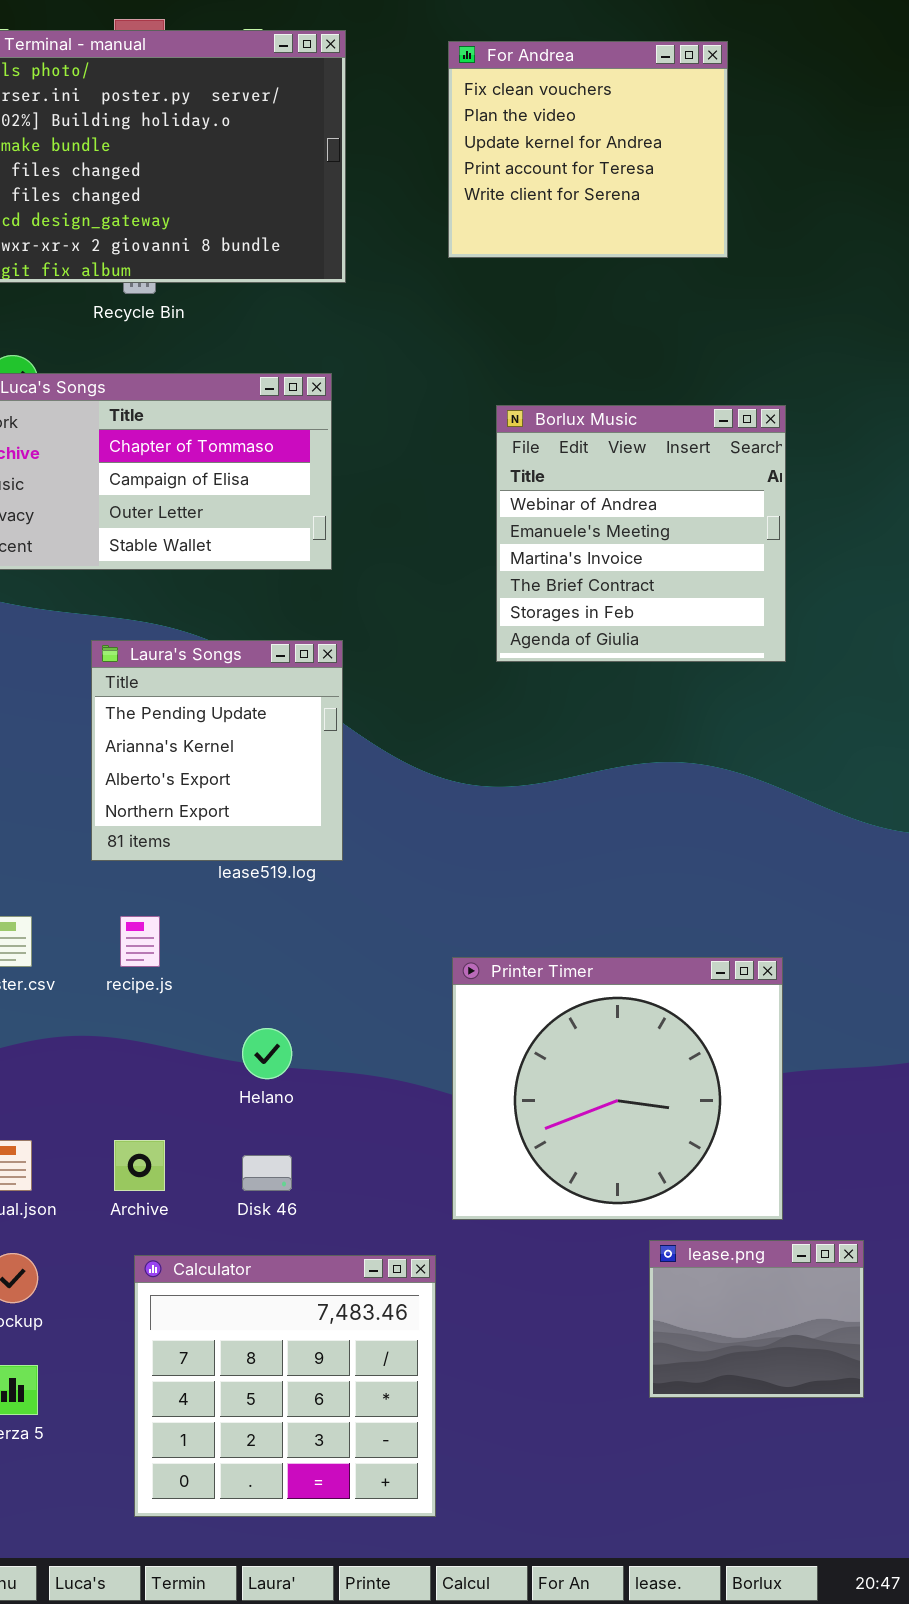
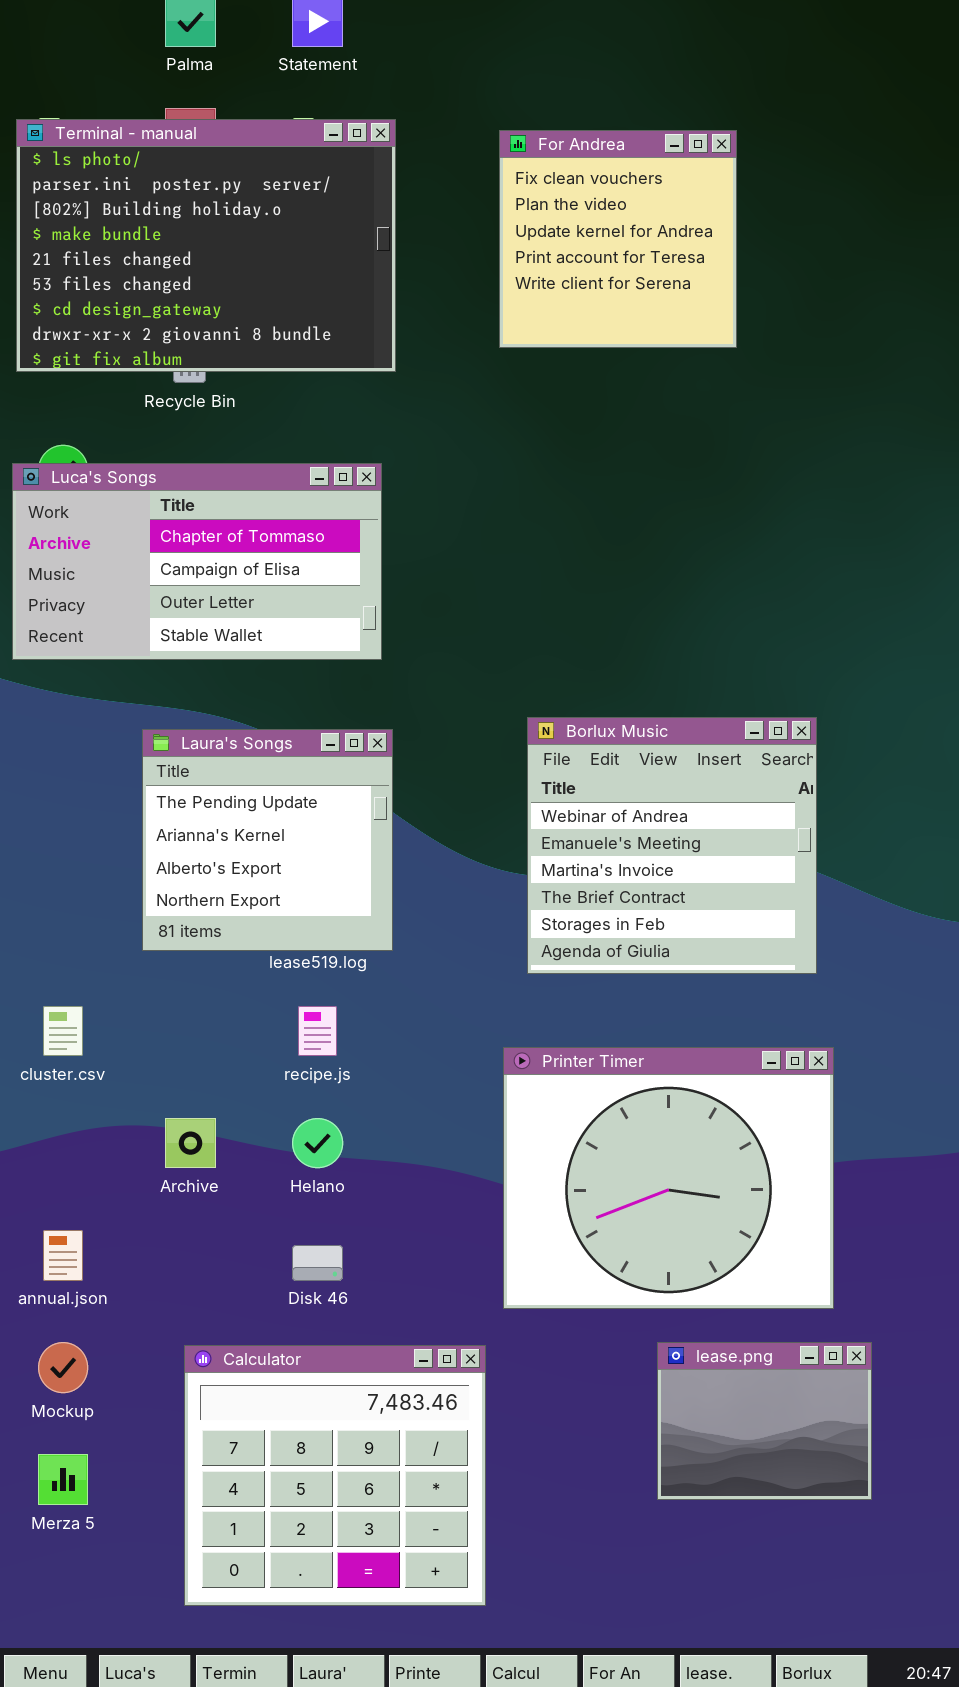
For Andrea: [448,41,728,258] -> [499,130,737,348], resized
Borlux Music: [496,405,786,662] -> [527,717,817,974], moved
recipe.js: [120,916,160,967] -> [298,1006,337,1056], moved
Archive: [114,1140,165,1191] -> [165,1118,216,1168], moved
lease.png: [649,1240,864,1398] -> [657,1342,872,1500], moved

